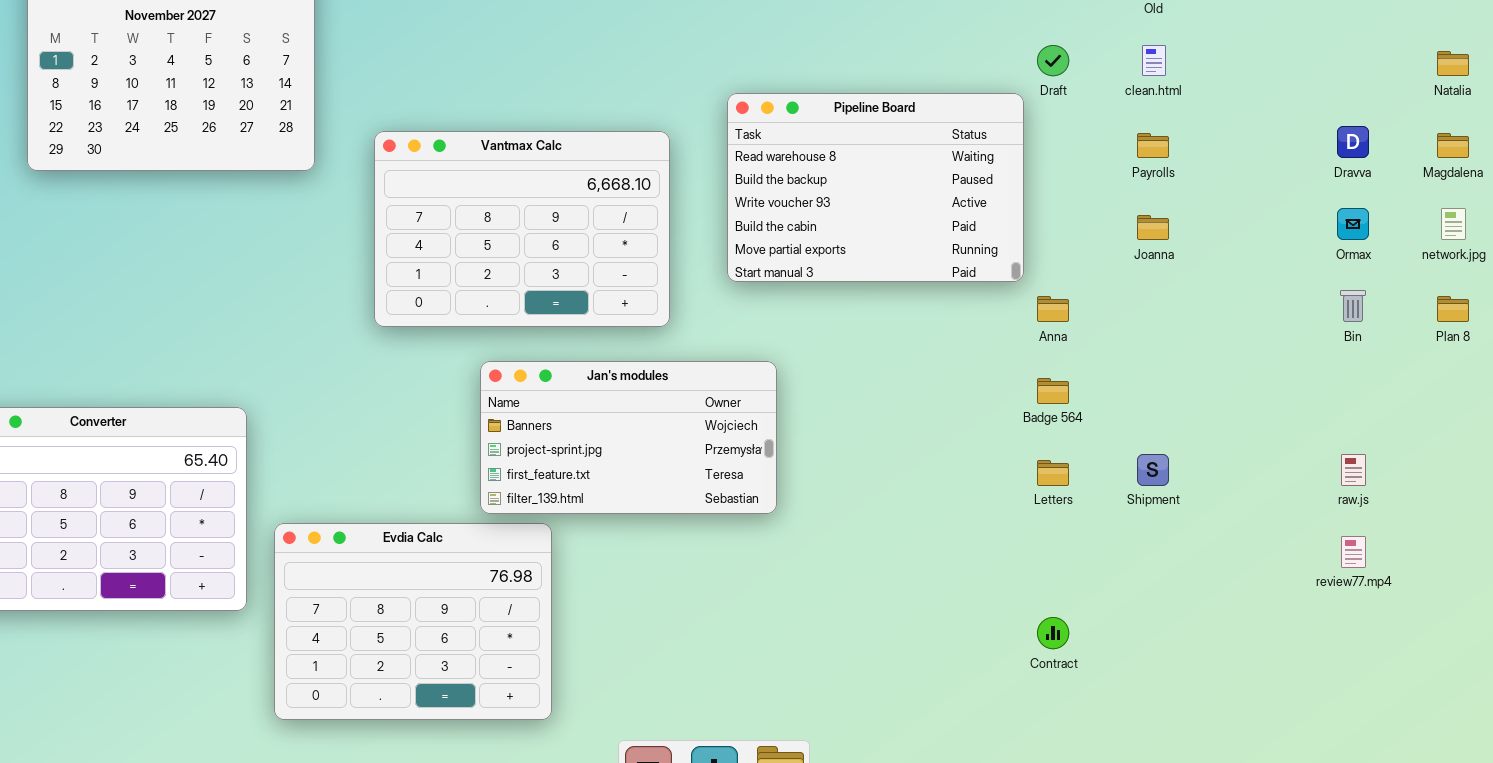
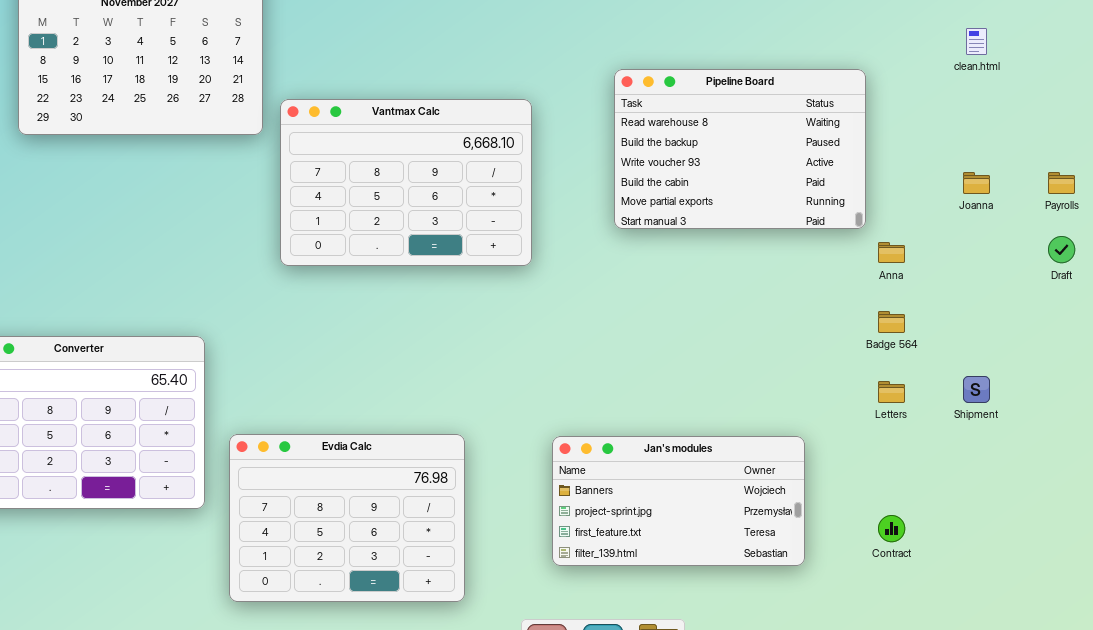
Draft: [1037,45,1069,76] -> [1048,236,1075,263], moved
Vantmax Calc: [374,131,670,327] -> [280,99,532,266], moved
Payrolls: [1137,133,1169,158] -> [1048,172,1075,194], moved
Jan's modules: [480,361,777,514] -> [552,436,805,566], moved

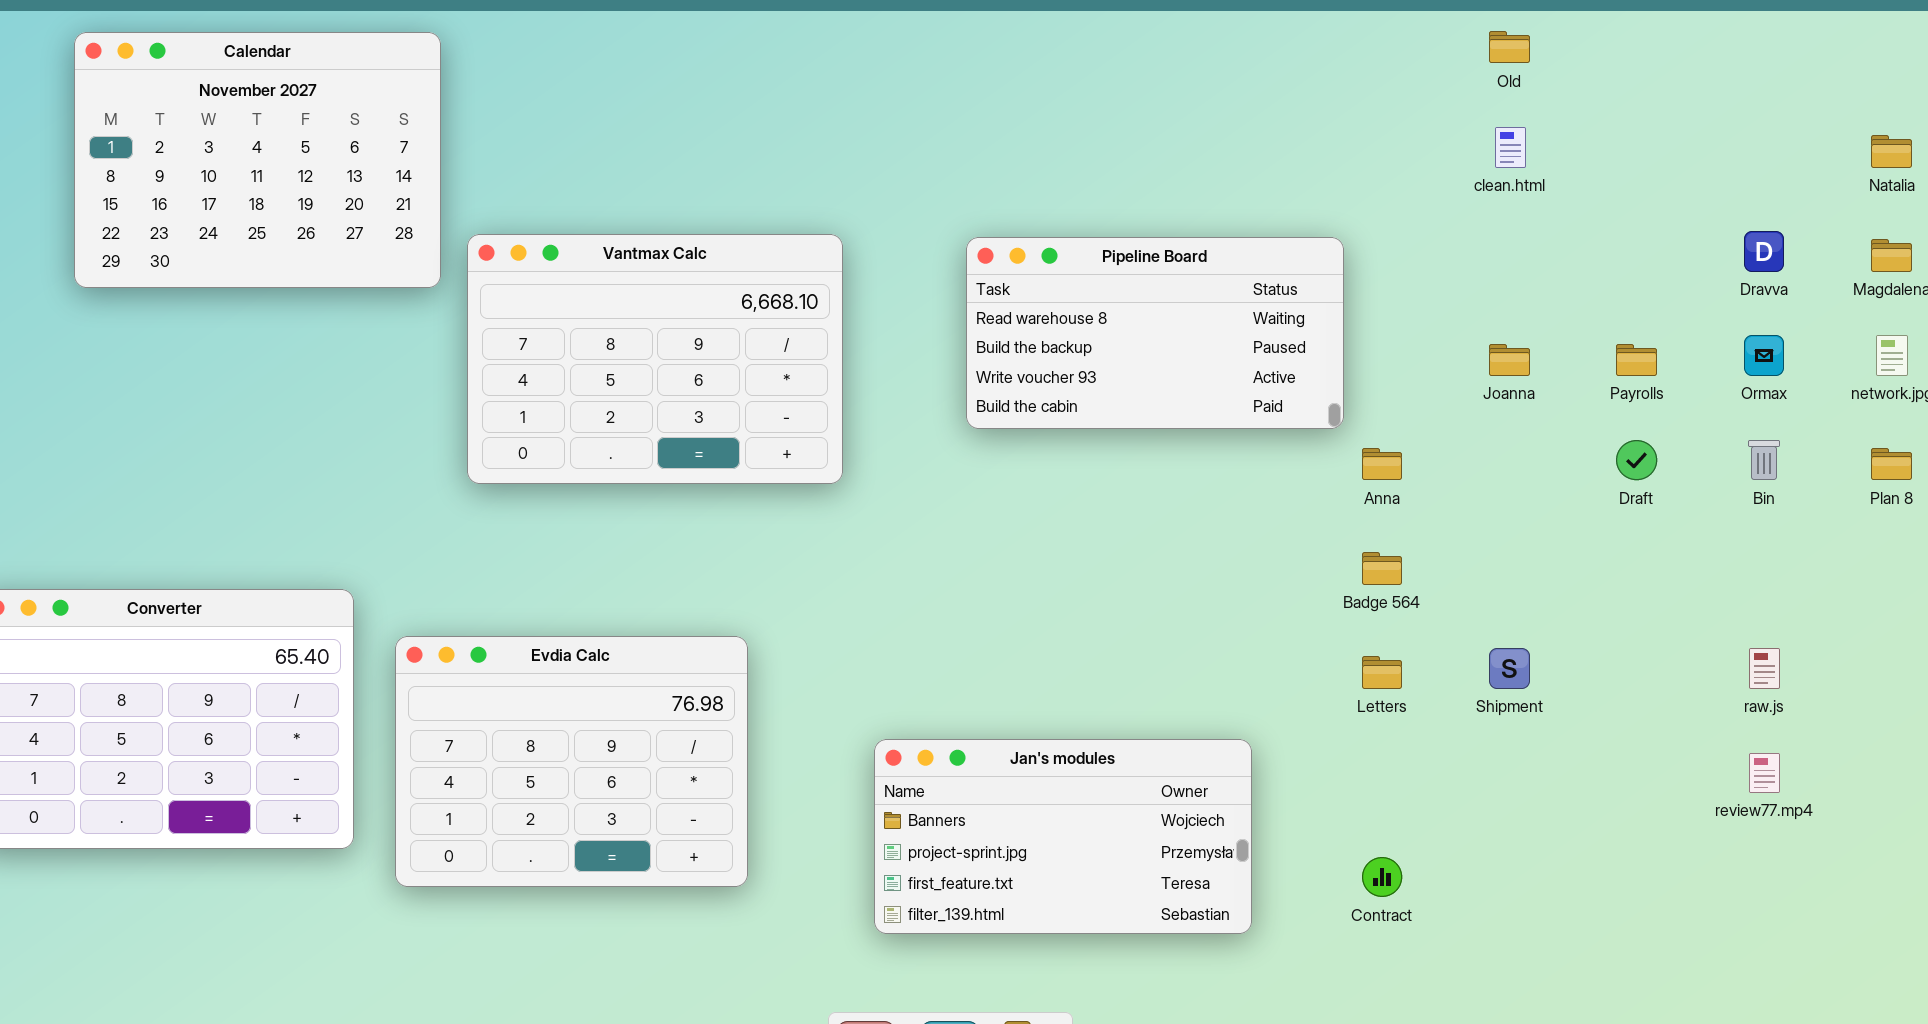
Pipeline Board: [614,69,866,229] -> [966,237,1344,429], resized
Evdia Calc: [229,434,465,602] -> [395,636,748,887], moved

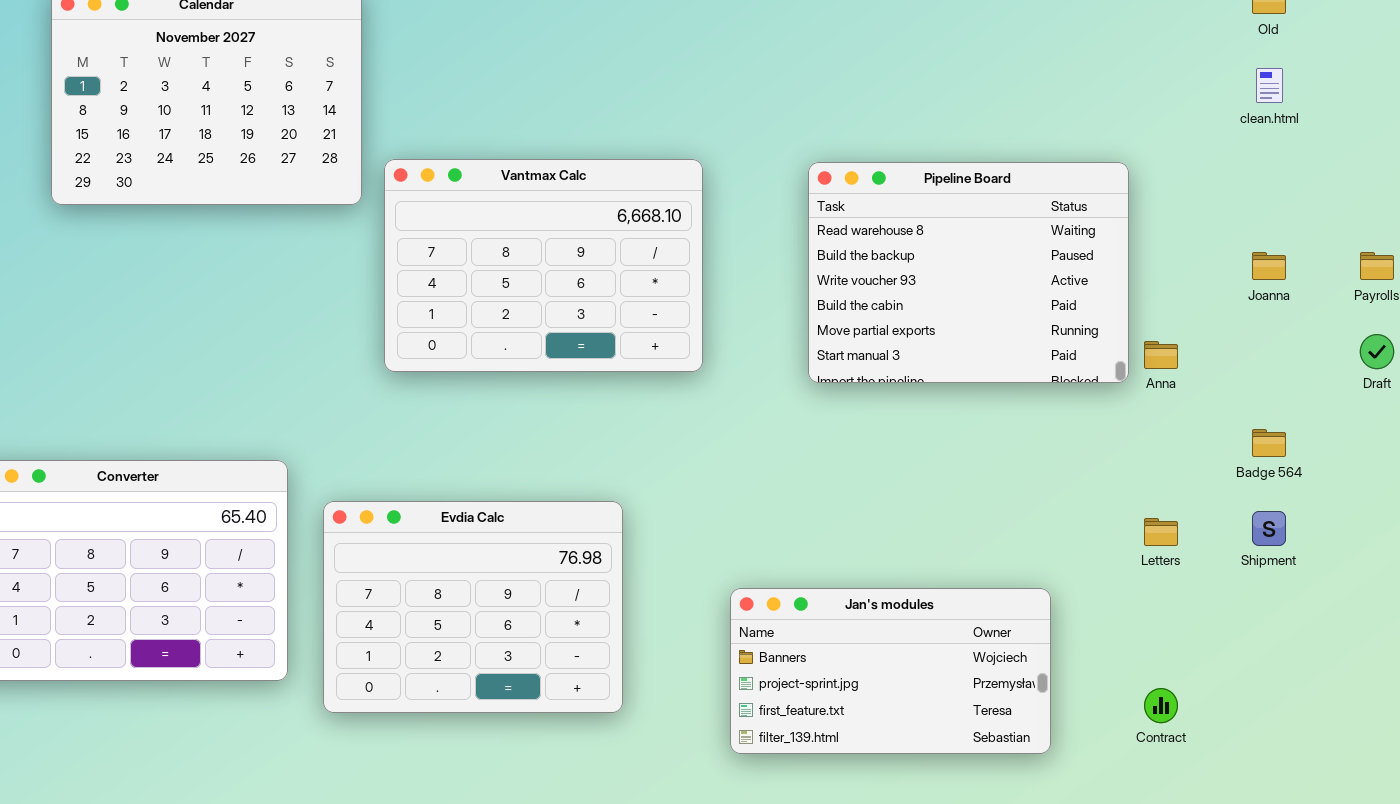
Pipeline Board: [966,237,1344,429] -> [808,162,1129,383], resized
Badge 564: [1362,552,1402,585] -> [1252,429,1286,457], moved

